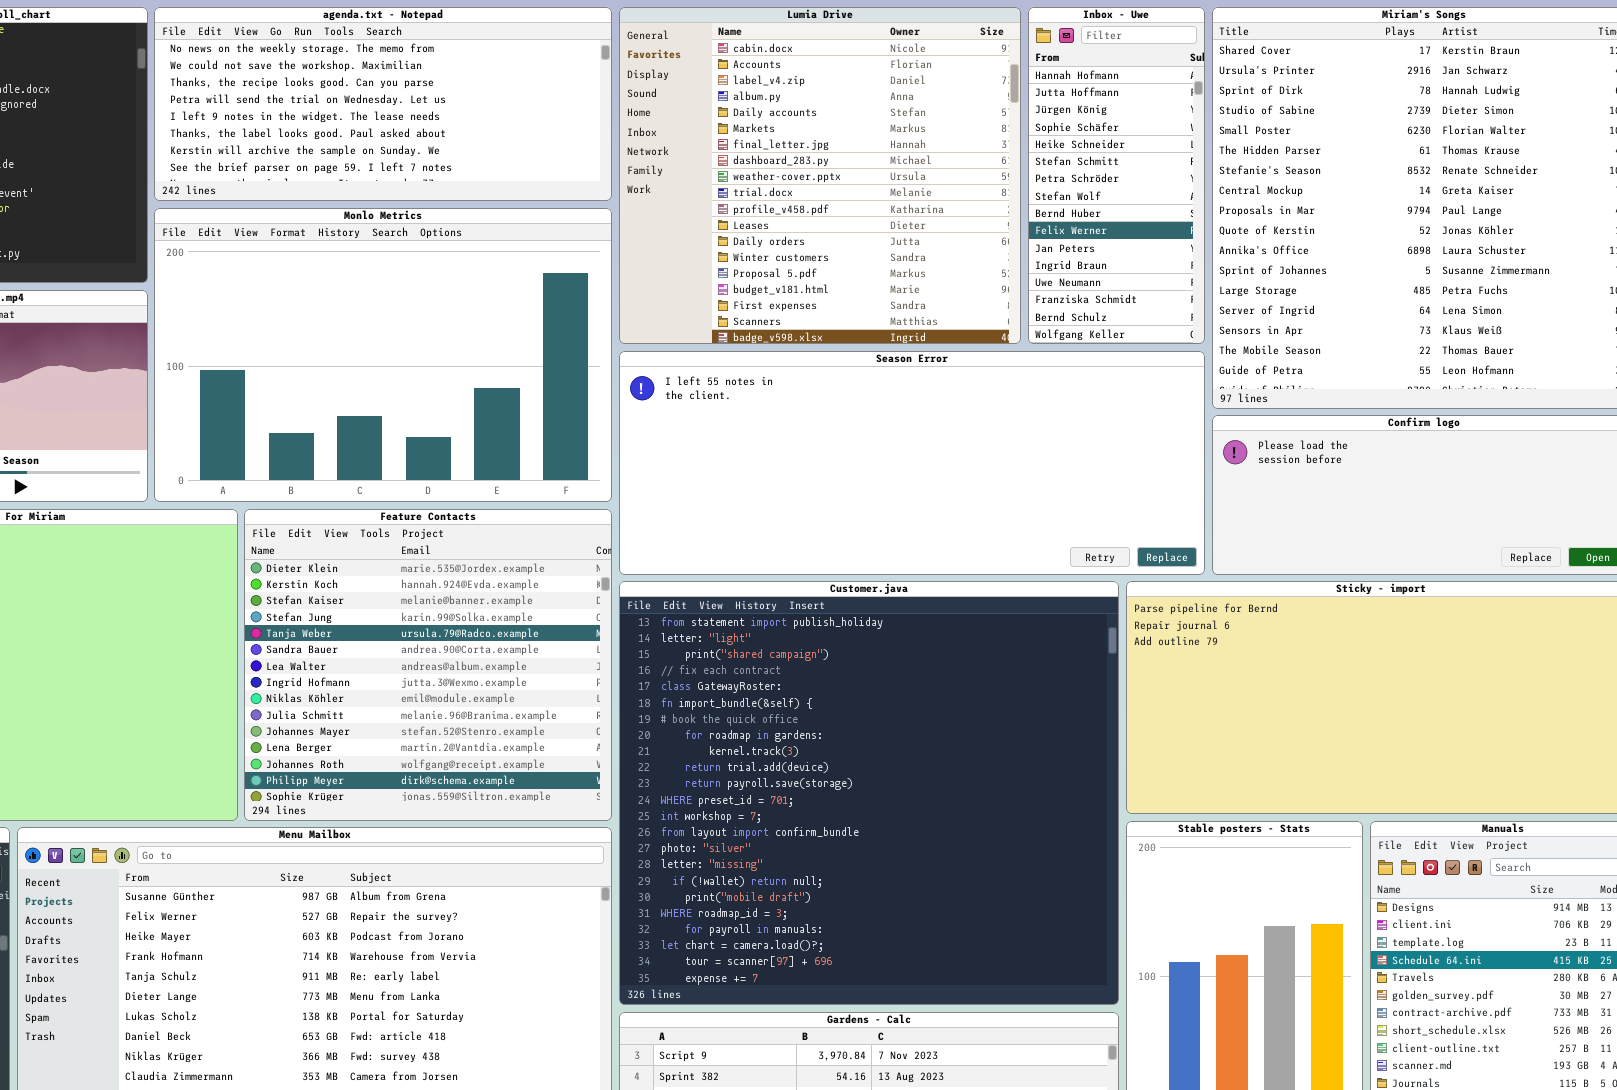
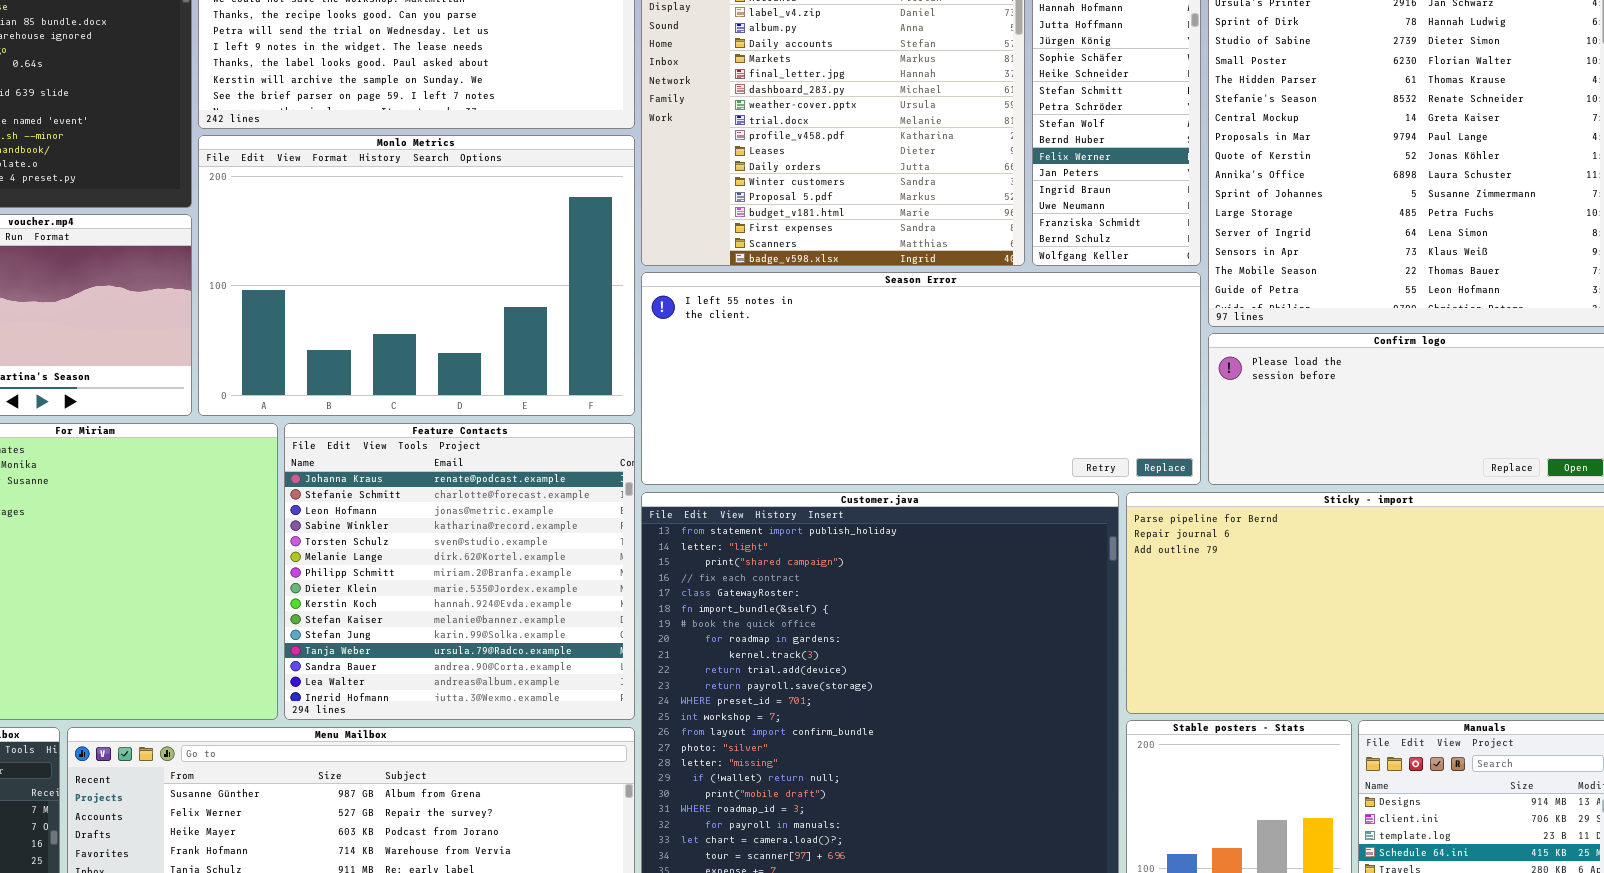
Feature Contacts: [244,509,612,821] -> [284,423,635,720], scrolled up 7 rows

